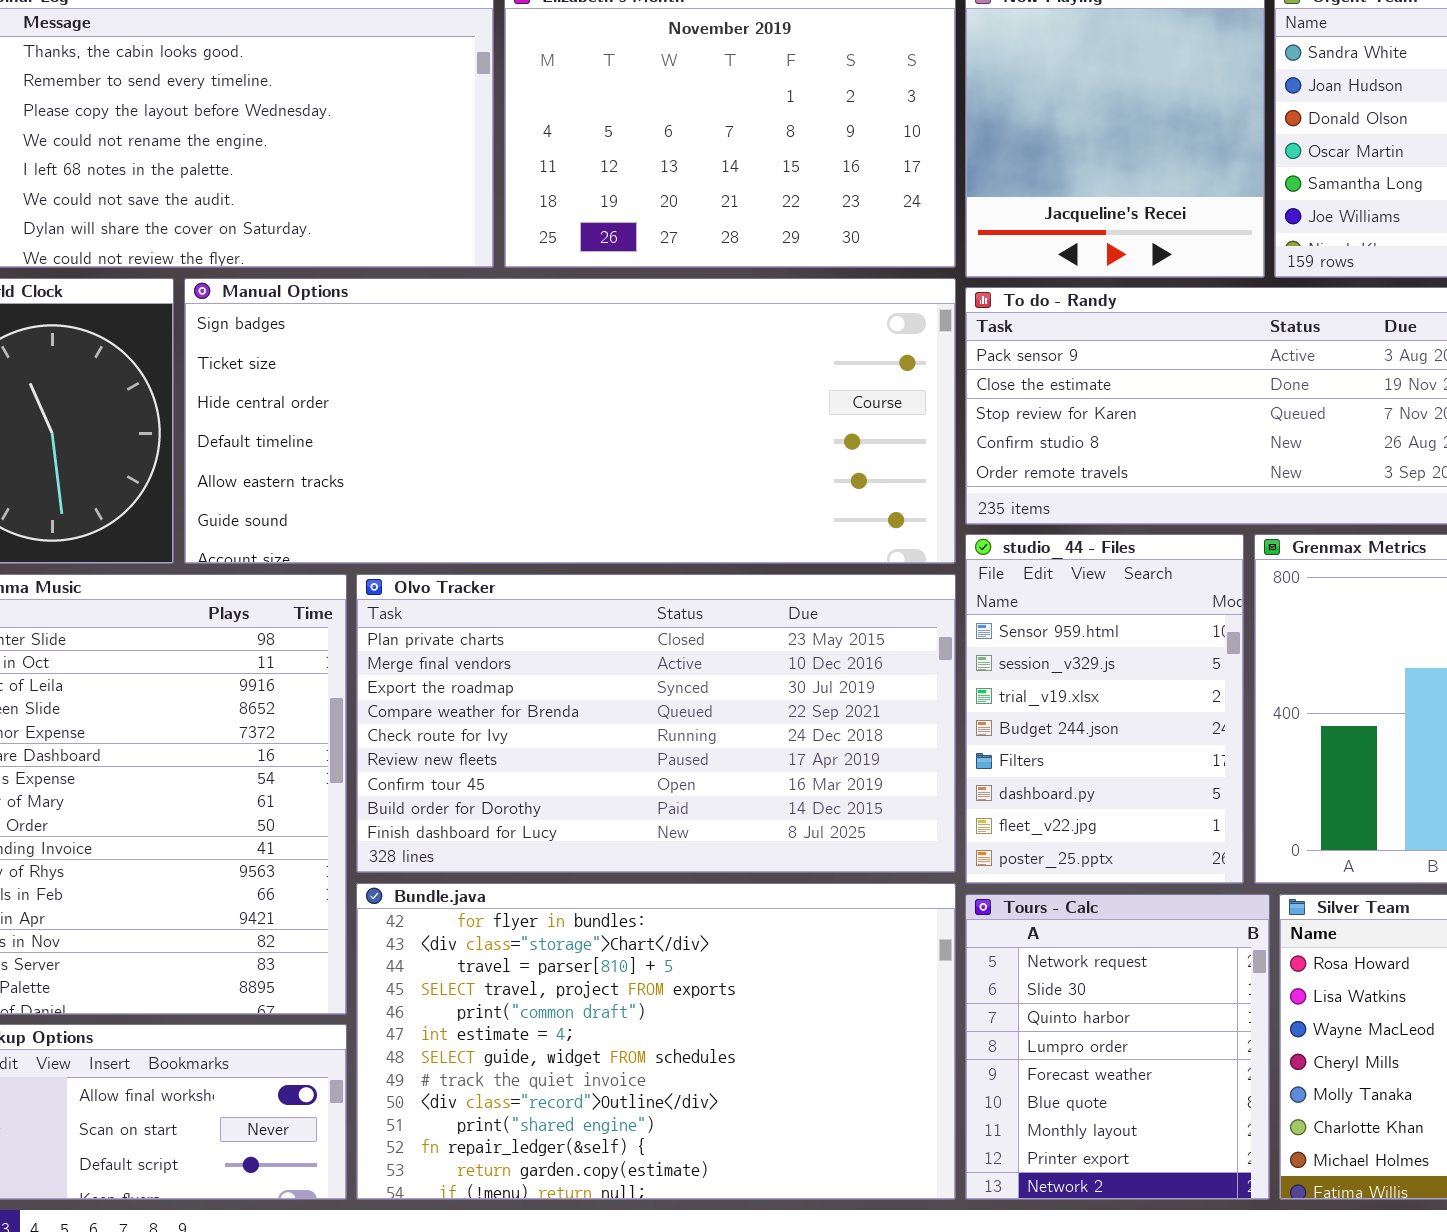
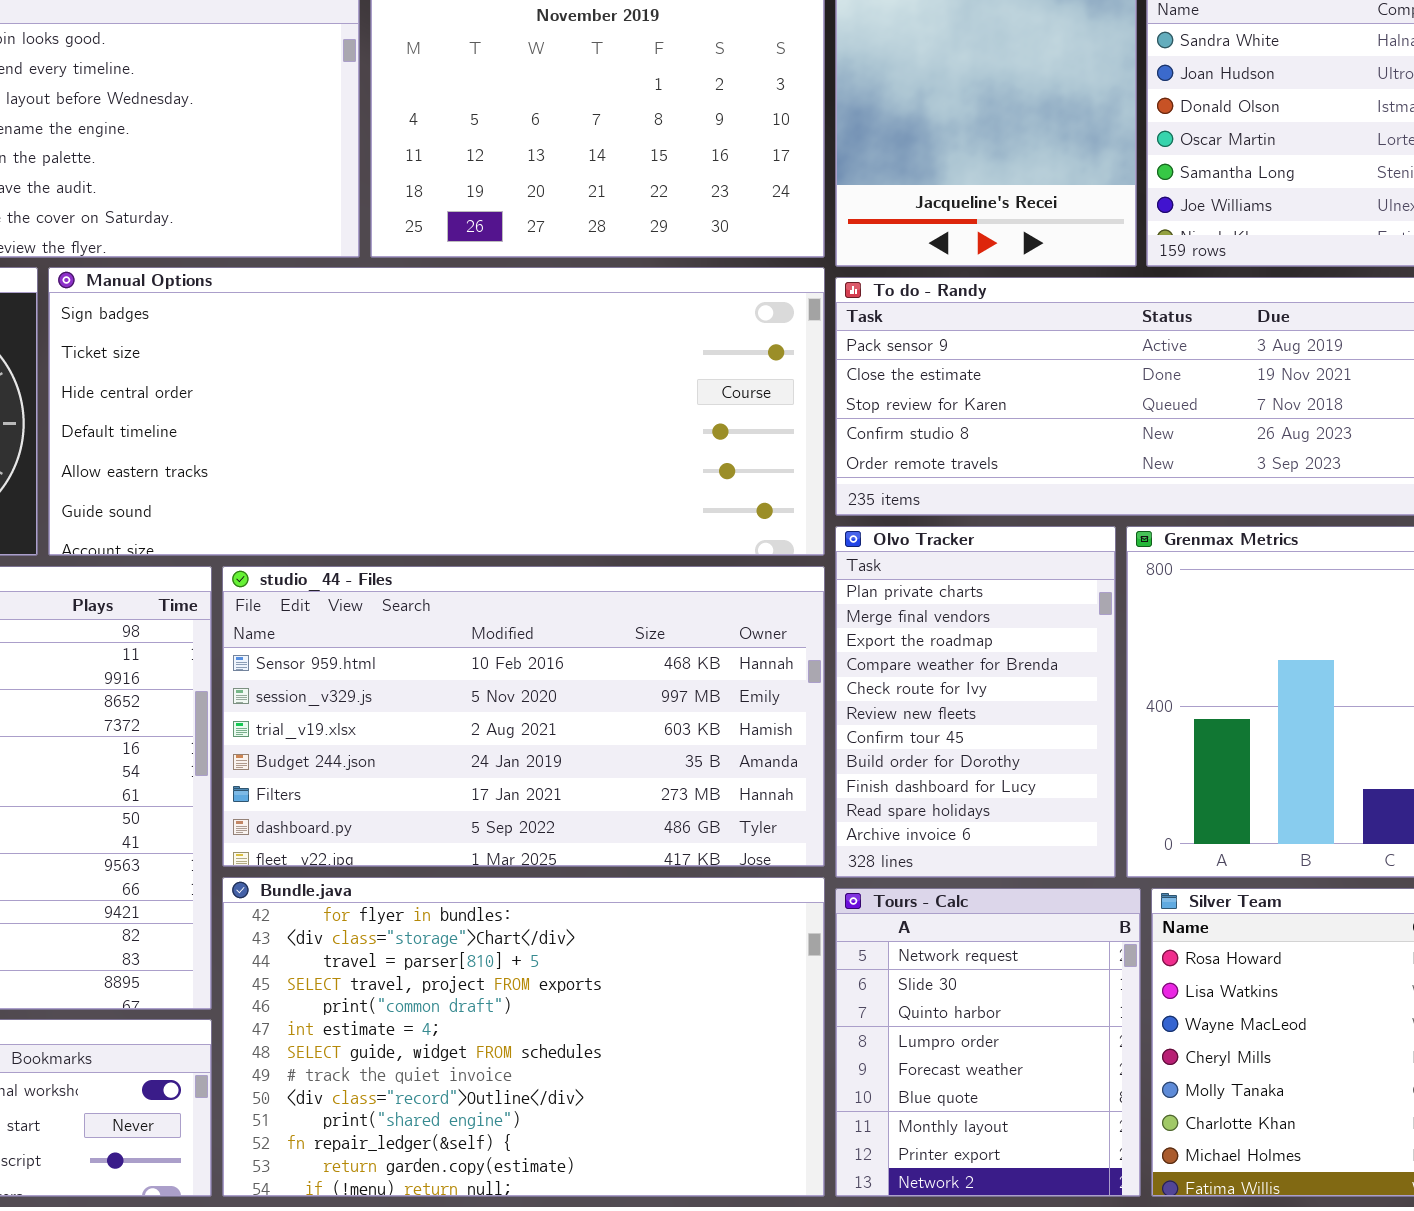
studio_44 - Files: [965,534,1244,884] -> [222,566,825,867], moved, resized
Olvo Tracker: [356,574,956,873] -> [835,526,1116,878], moved, resized

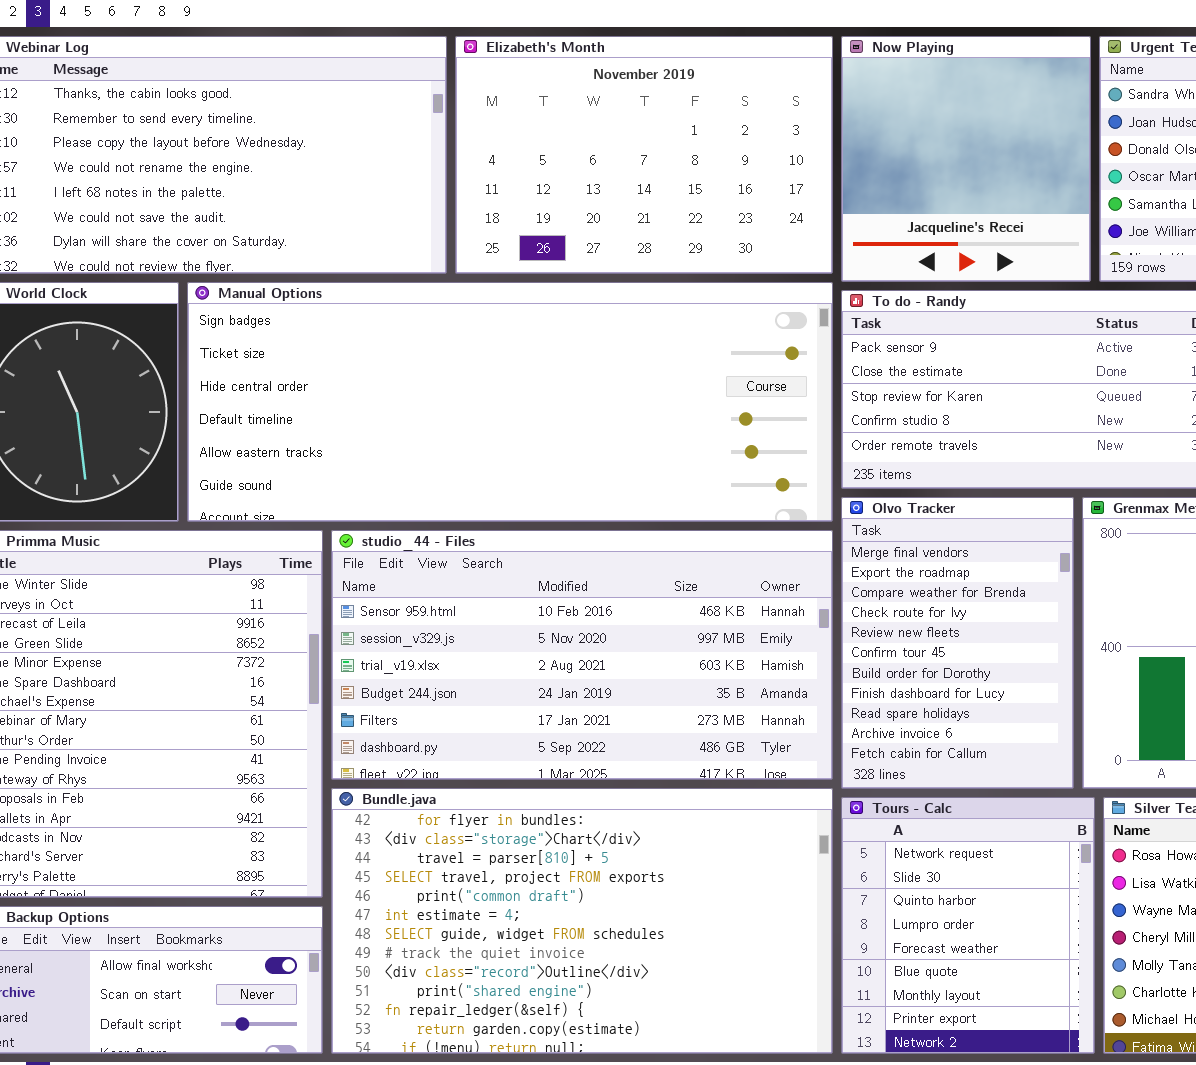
Olvo Tracker: [835,526,1116,878] -> [841,497,1074,789], scrolled down 1 row

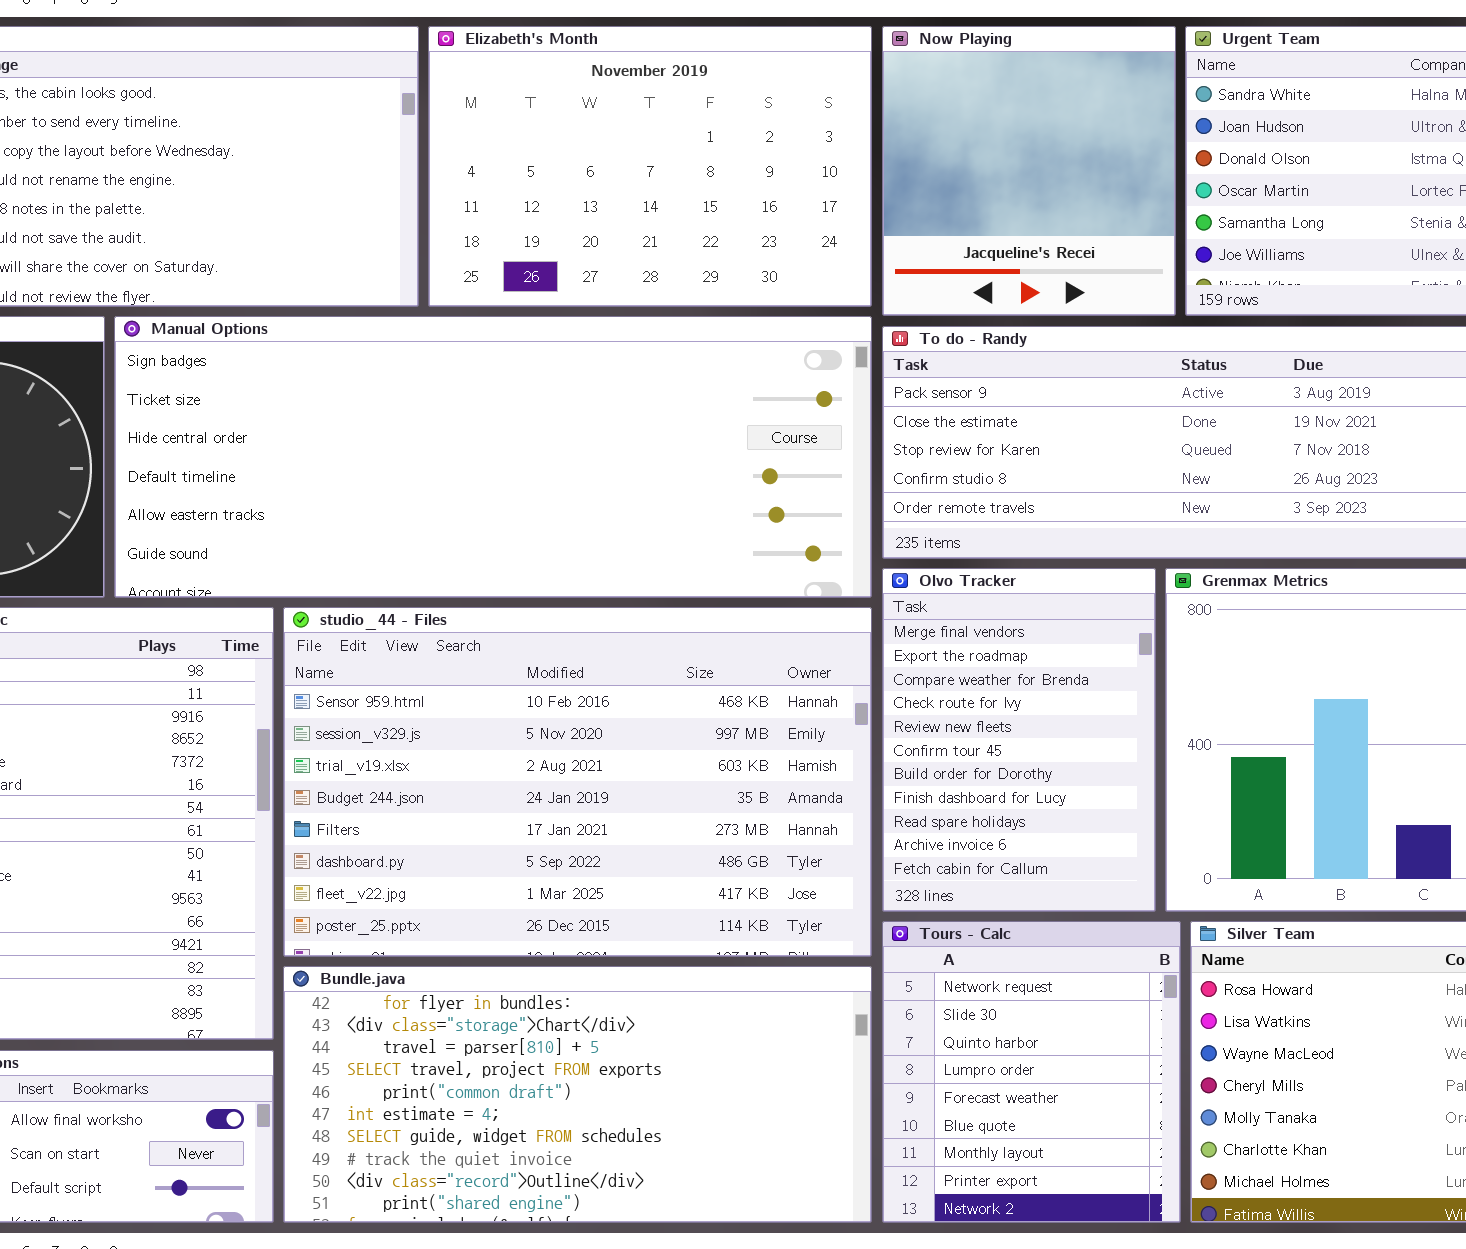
studio_44 - Files: [331,530,833,780] -> [283,607,872,957], resized
Bundle.java: [331,788,833,1054] -> [283,966,872,1223], resized

